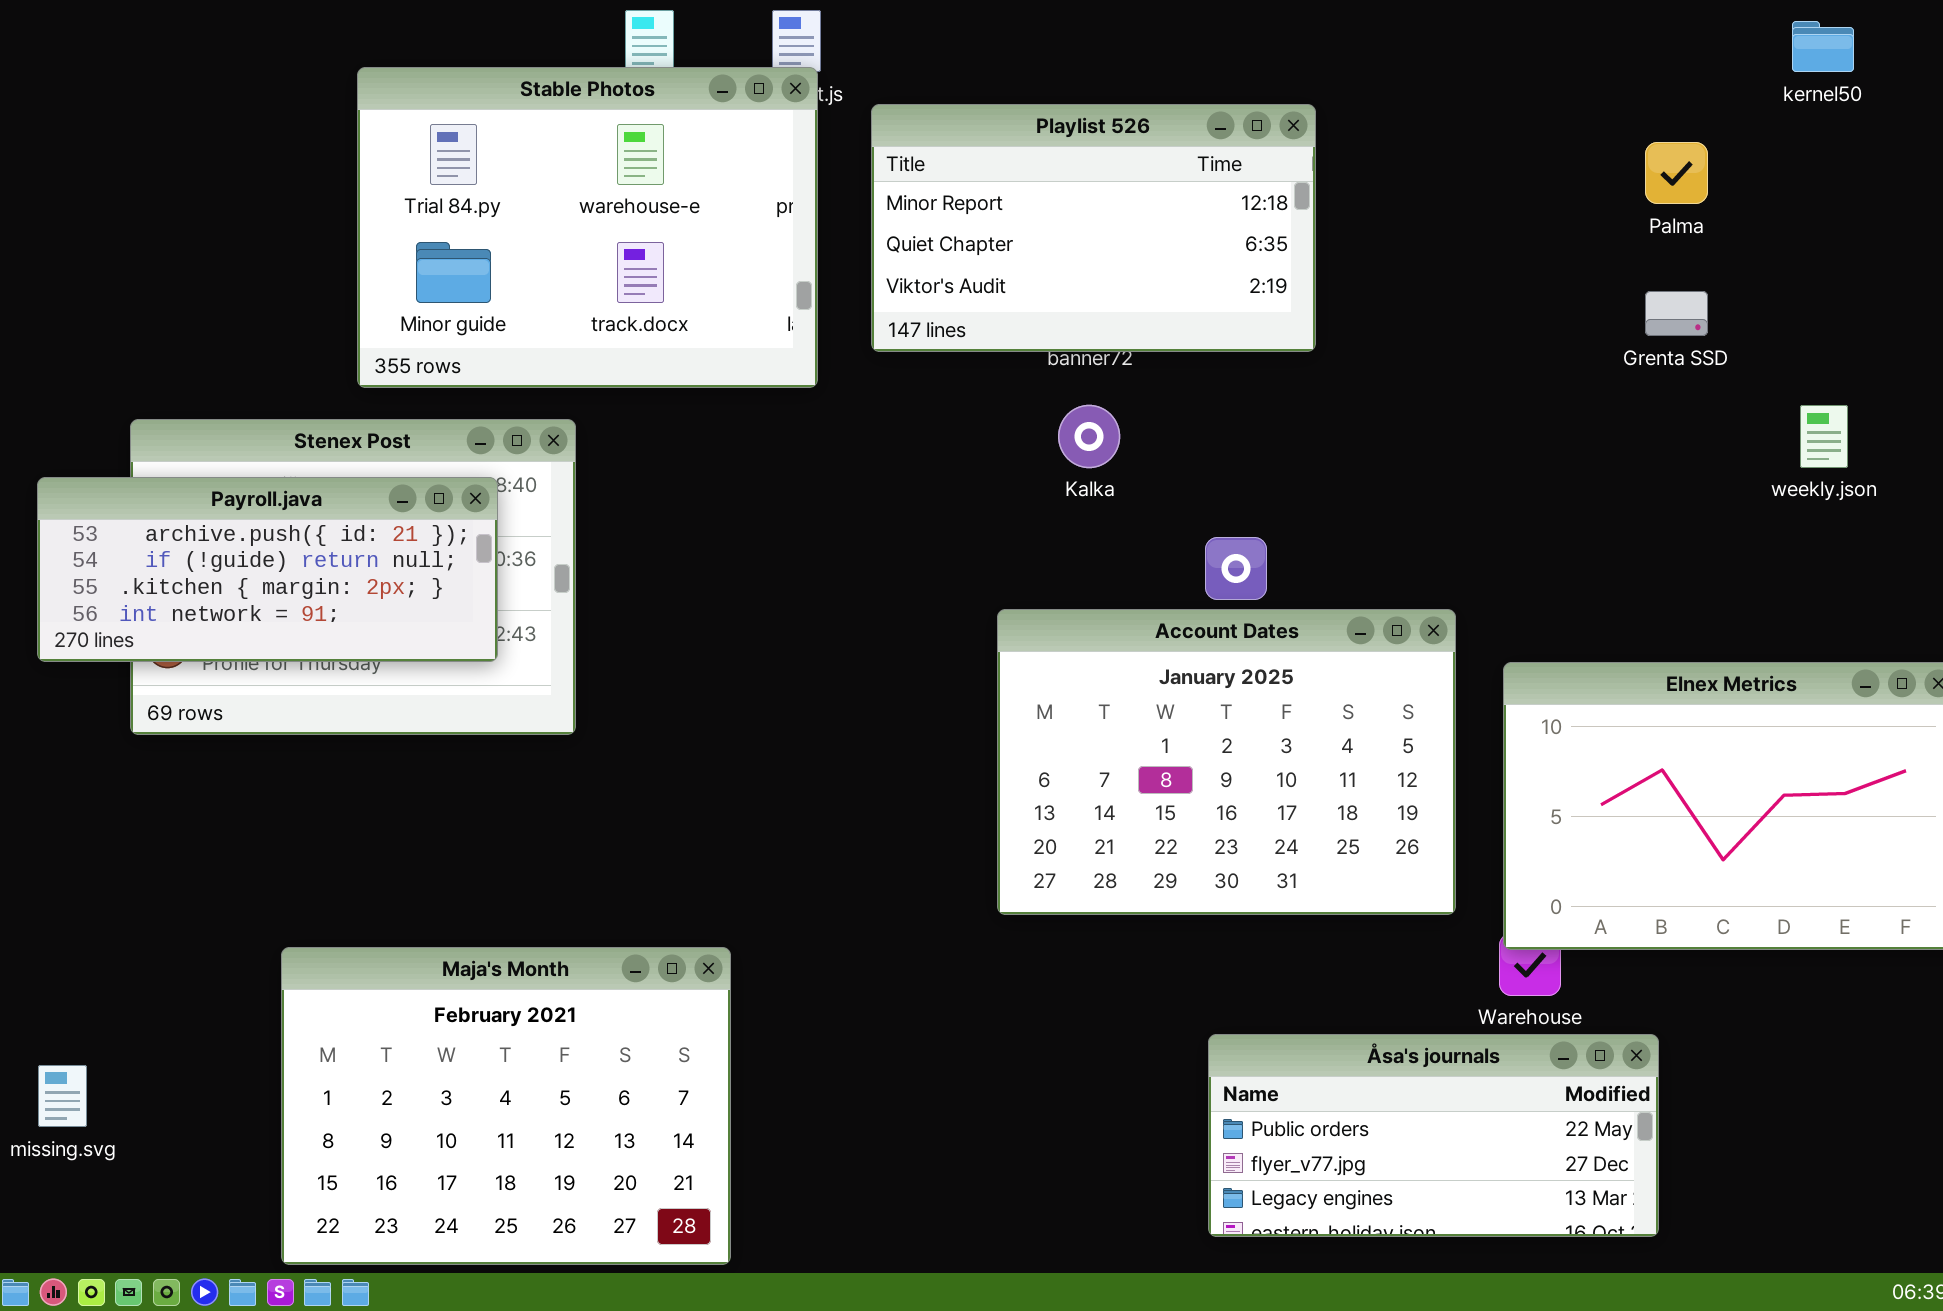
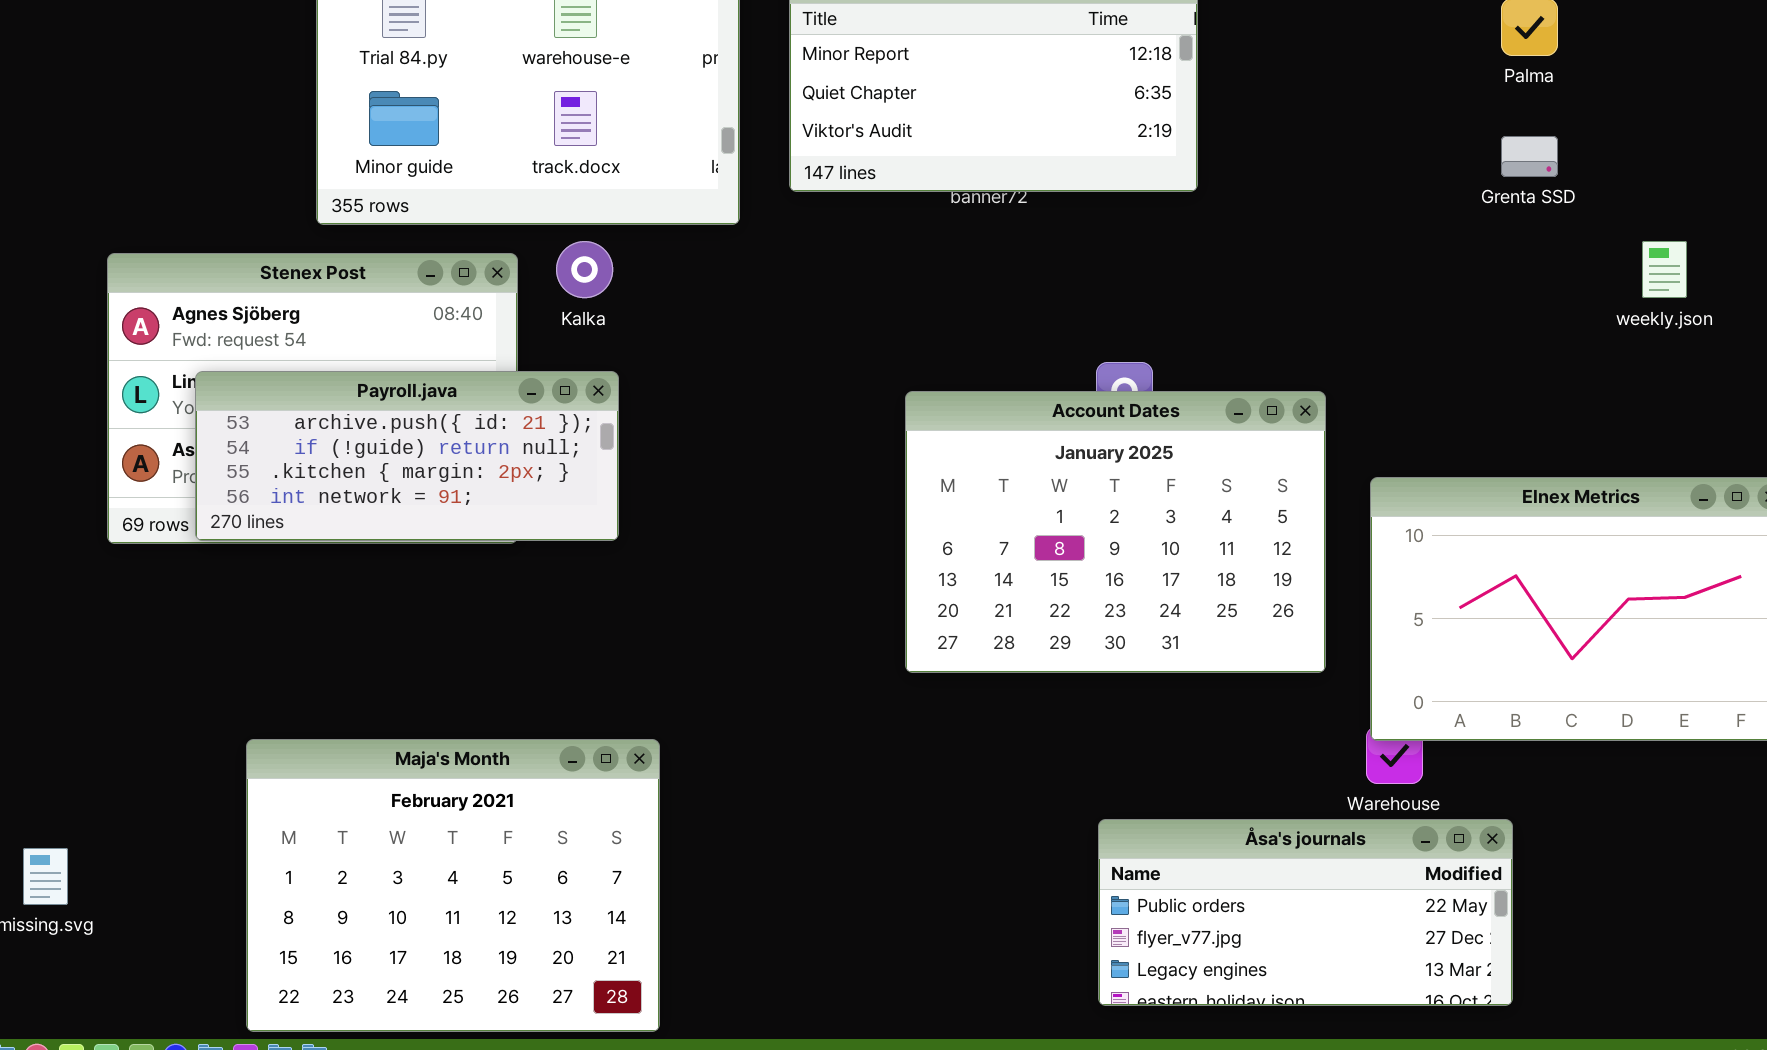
Kalka: [1058,405,1120,468] -> [556,241,613,298], moved
Payroll.java: [37,477,498,662] -> [195,371,619,541], moved
Account Dates: [997,609,1456,915] -> [905,391,1326,673], moved

